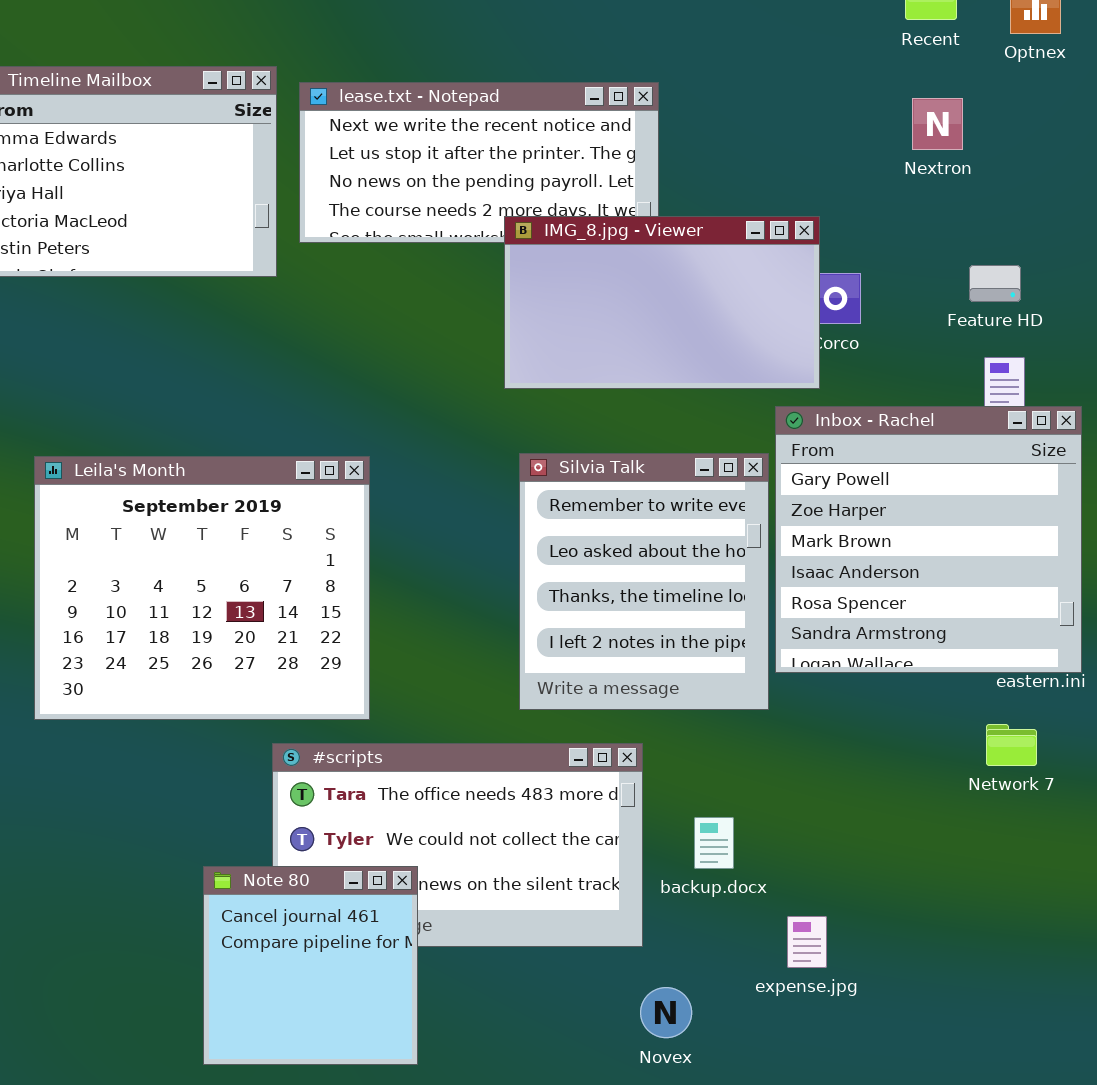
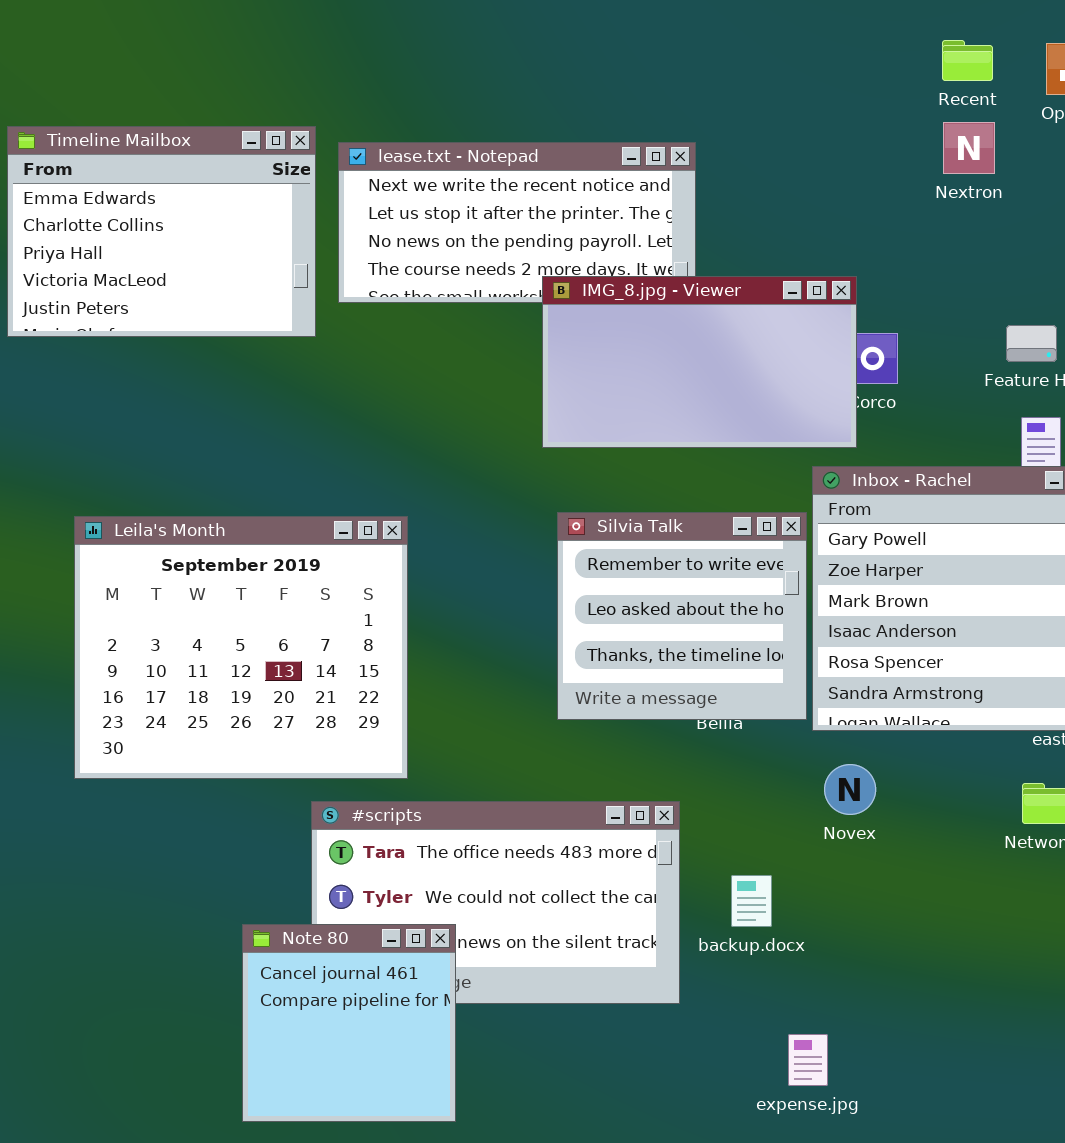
Nextron: [912,98,963,150] -> [943,122,995,174], moved
Silvia Talk: [519,453,769,710] -> [557,512,807,720], resized
expense.jpg: [787,916,827,968] -> [788,1034,828,1086], moved
Novex: [640,987,692,1038] -> [824,764,876,815], moved

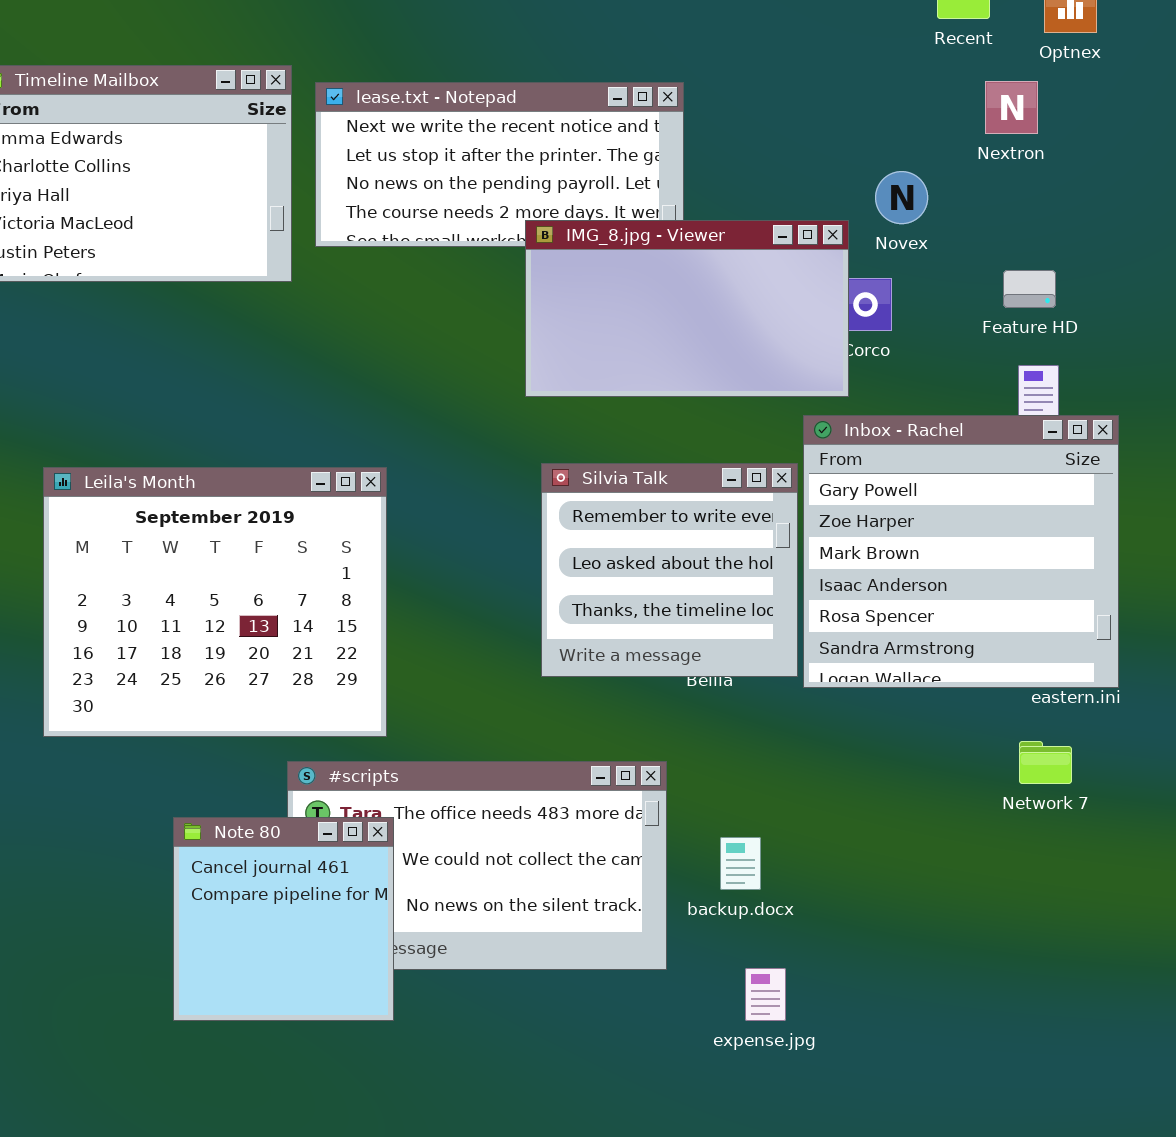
Nextron: [943,122,995,174] -> [985,81,1038,134], moved
Novex: [824,764,876,815] -> [875,171,928,224], moved
Note 80: [242,924,456,1122] -> [173,817,394,1021], moved
expense.jpg: [788,1034,828,1086] -> [745,968,786,1021], moved

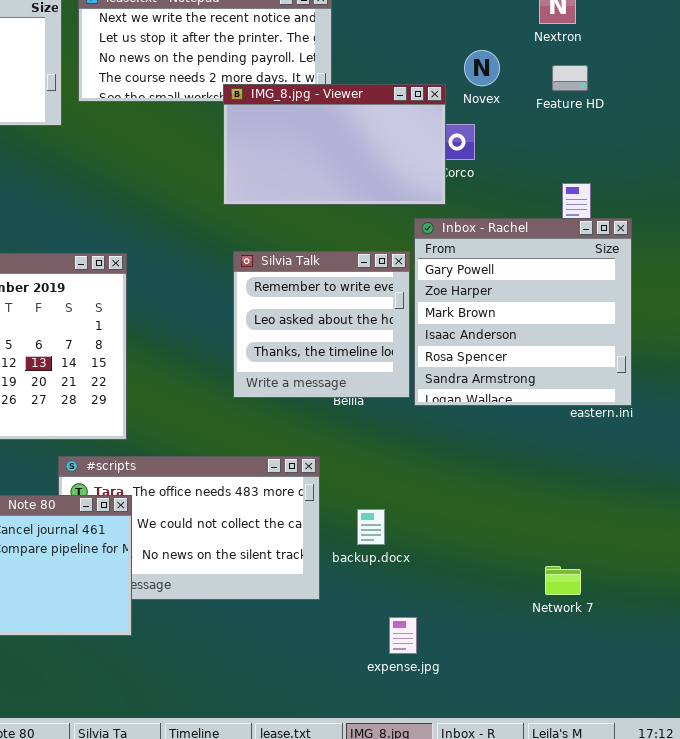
Feature HD: [1003,270,1056,308] -> [552,65,588,91], moved
Network 7: [1019,741,1072,784] -> [545,566,581,595], moved
expense.jpg: [745,968,786,1021] -> [389,617,417,654], moved

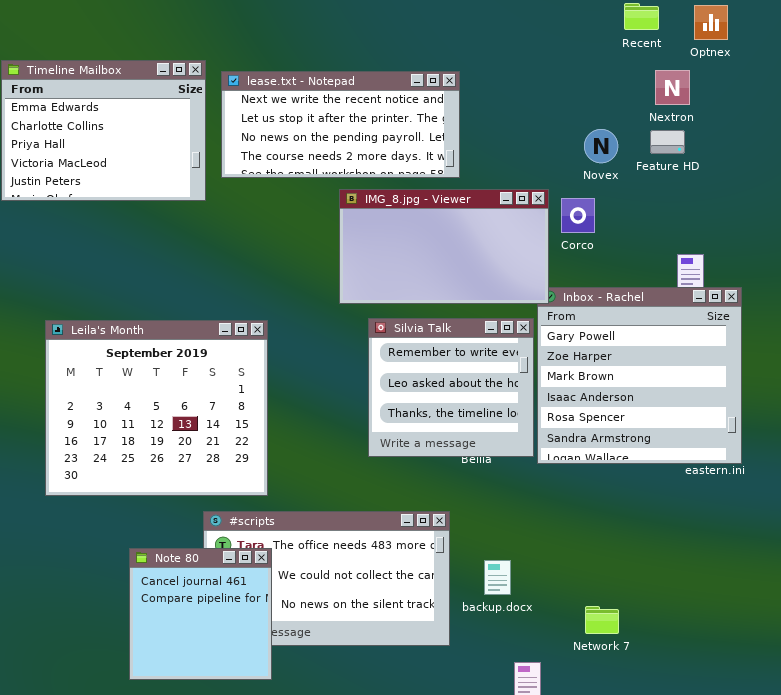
Feature HD: [552,65,588,91] -> [650,130,685,154], moved
IMG_8.jpg - Viewer: [223,84,446,205] -> [339,189,549,304], moved
Network 7: [545,566,581,595] -> [585,606,619,634], moved

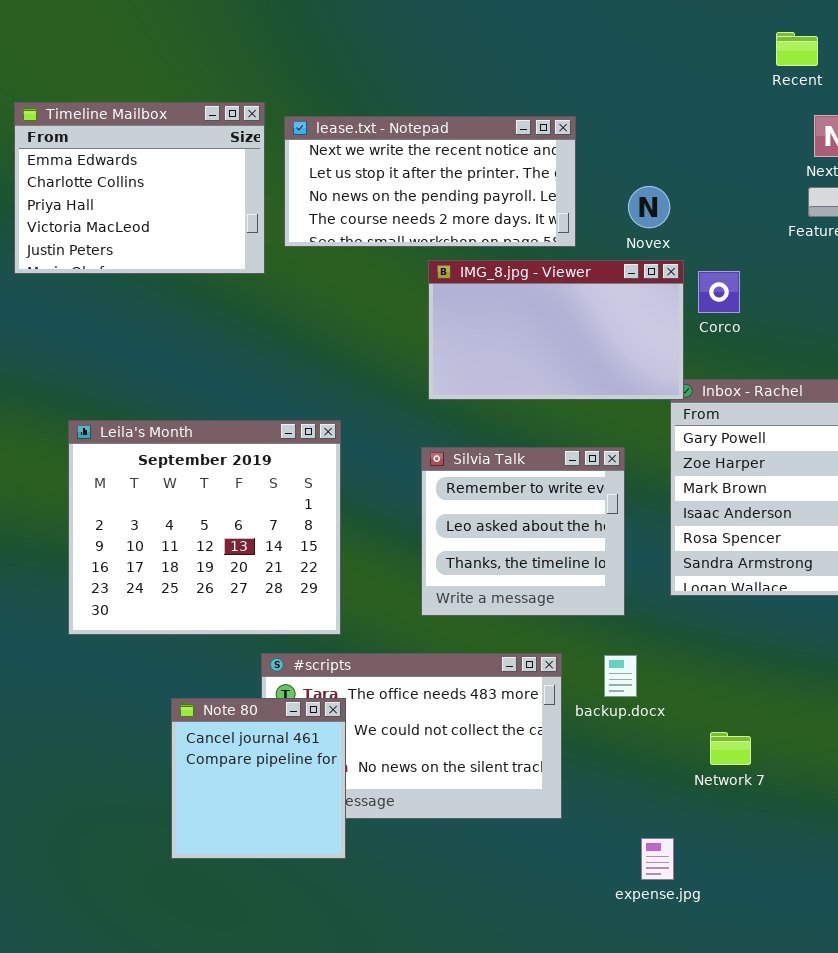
Novex: [584,129,618,163] -> [628,186,670,228], moved
Silvia Talk: [368,318,534,457] -> [421,447,625,616], moved
backup.docx: [484,560,511,595] -> [604,655,637,697], moved
Network 7: [585,606,619,634] -> [710,732,751,765], moved

